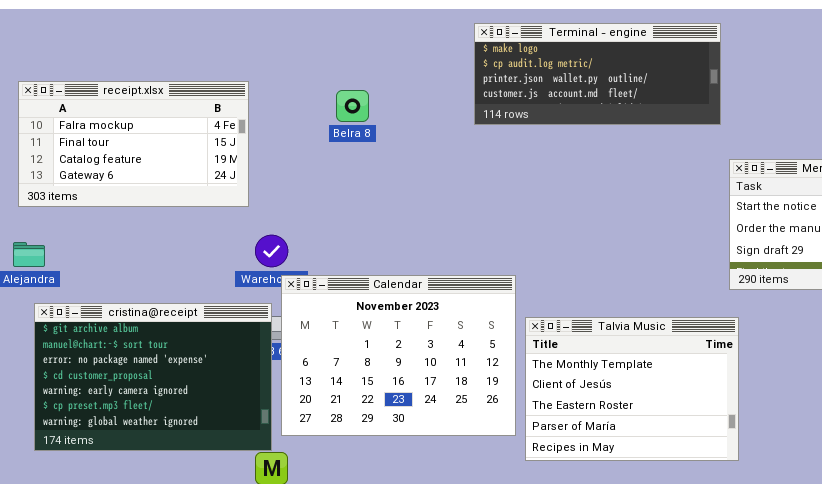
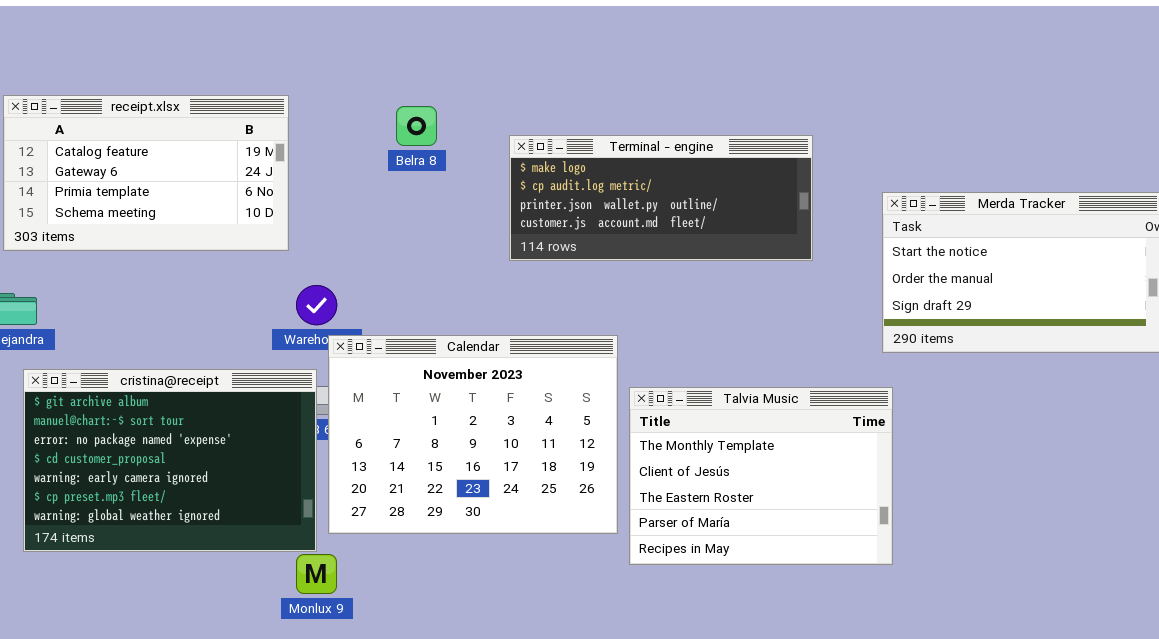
Terminal - engine: [474,23,721,125] -> [509,135,813,261], moved
receipt.xlsx: [18,81,249,207] -> [3,95,289,251], scrolled down 2 rows

